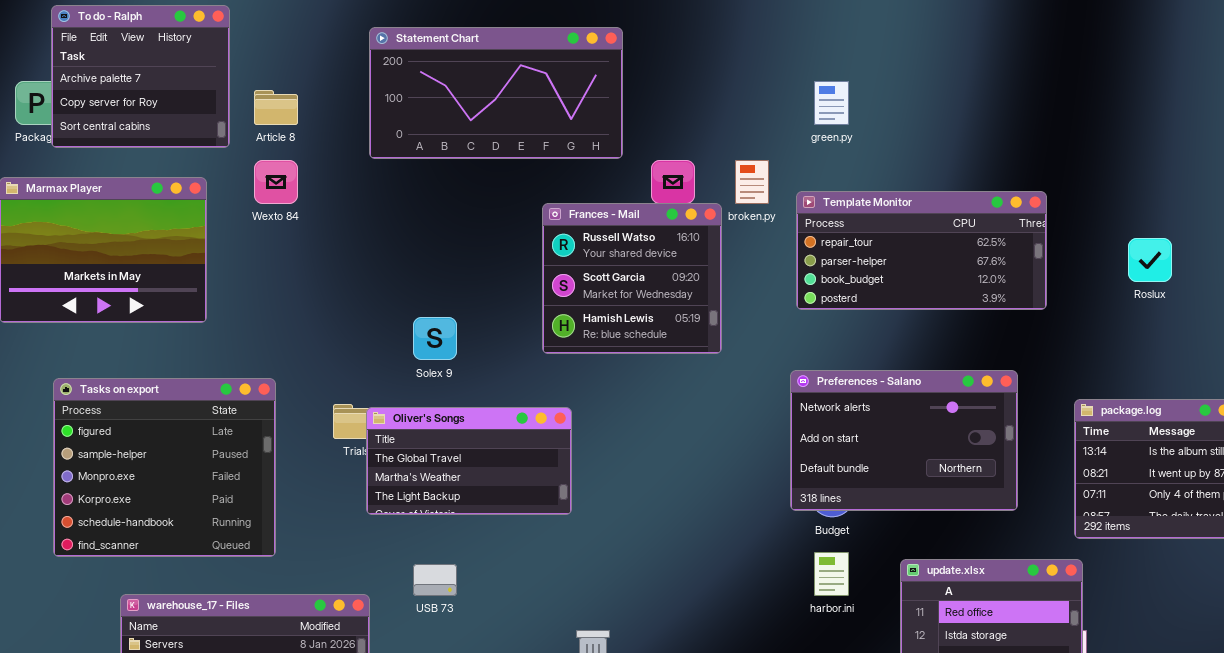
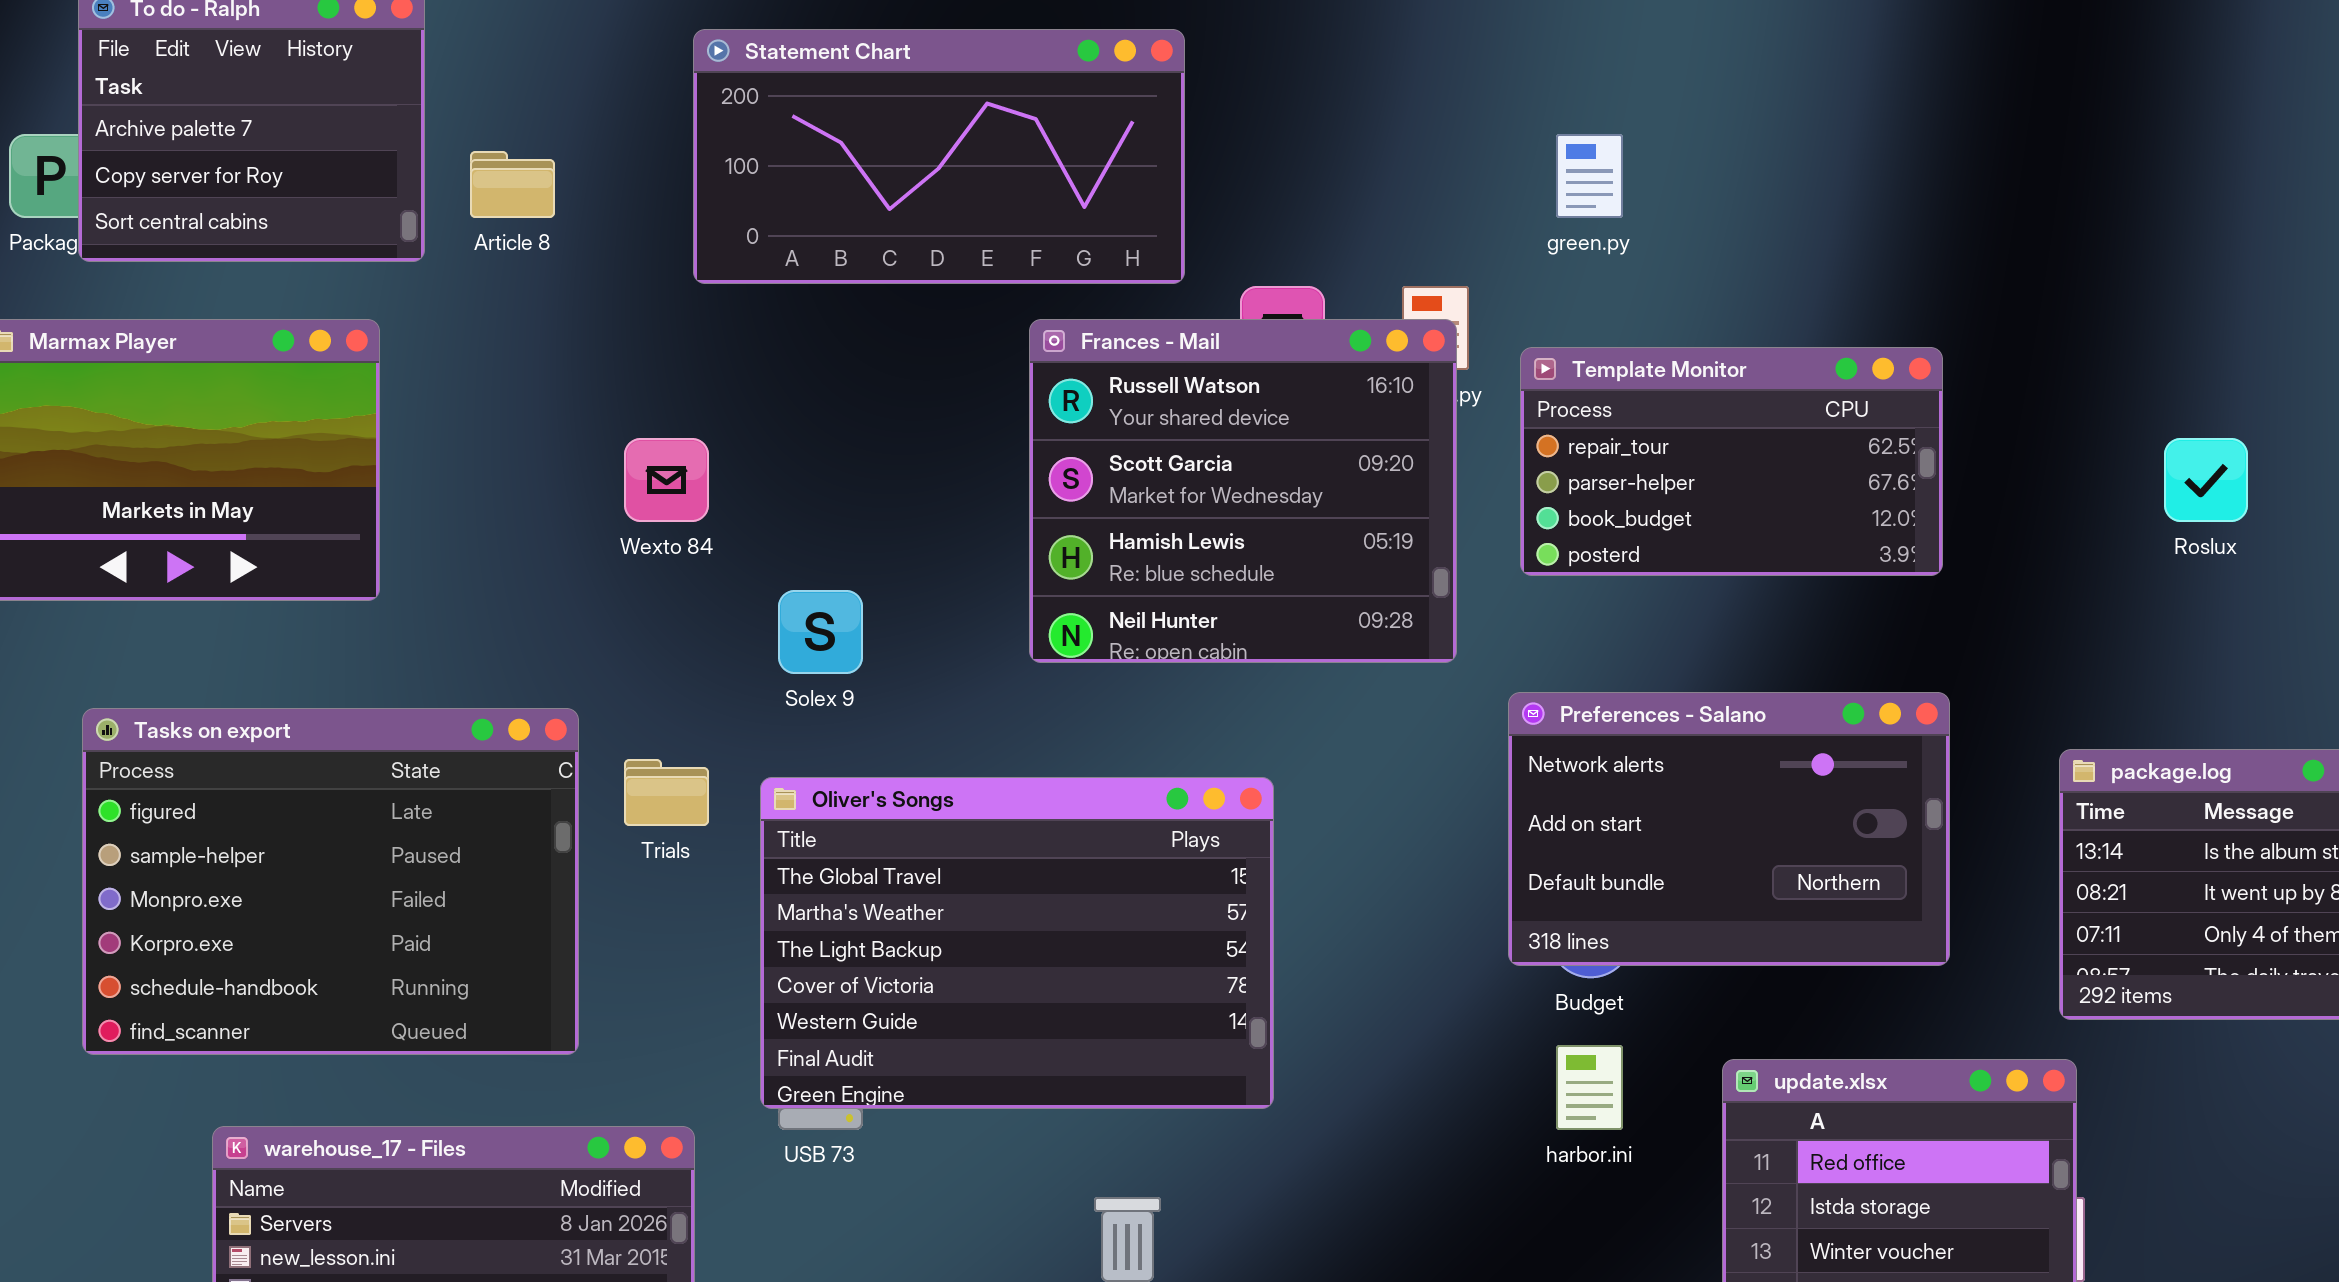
Wexto 84: [254,160,298,204] -> [624,438,709,522], moved
Template Monitor: [796,191,1047,310] -> [1520,347,1943,576], resized
Frances - Mail: [542,203,722,354] -> [1029,319,1457,663], resized
Tasks on export: [53,378,276,557] -> [82,708,579,1055], resized
Oliver's Songs: [366,407,572,515] -> [760,777,1274,1109], moved, resized

